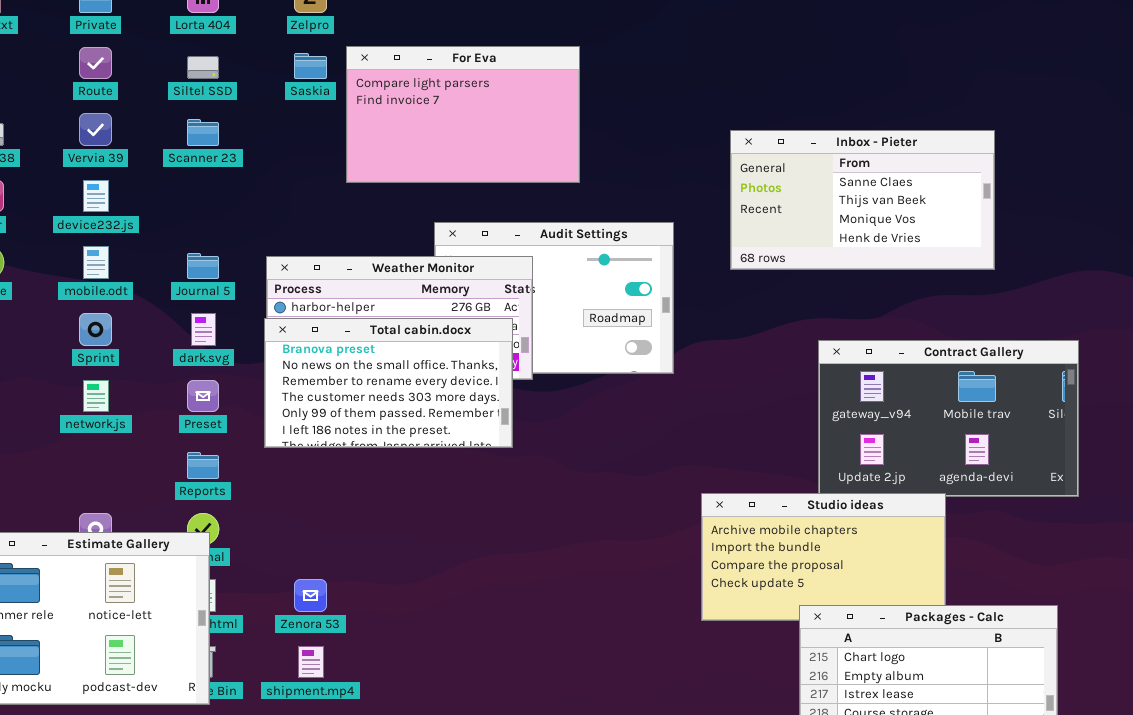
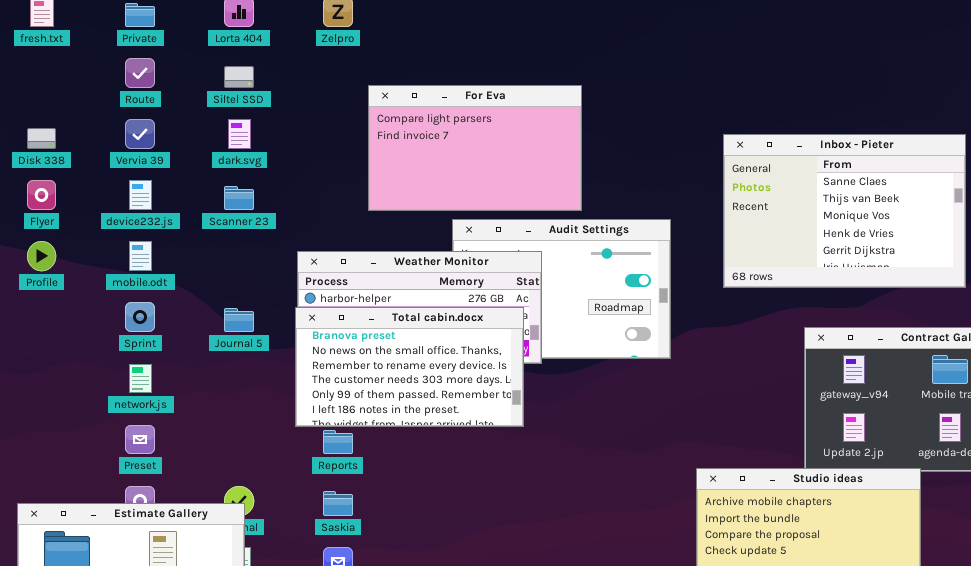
For Eva: [346,46,580,183] -> [368,85,582,211], moved
Saskia: [294,53,327,79] -> [323,491,353,516], moved
Scanner 23: [187,119,219,146] -> [224,186,254,210], moved
Inbox - Pieter: [730,130,995,270] -> [723,134,966,288], resized
Journal 5: [187,253,219,279] -> [224,308,254,332], moved
dark.svg: [191,313,216,346] -> [228,119,251,149], moved
Preset: [187,380,219,412] -> [125,425,155,454], moved
Reports: [187,452,219,479] -> [323,430,353,454], moved

